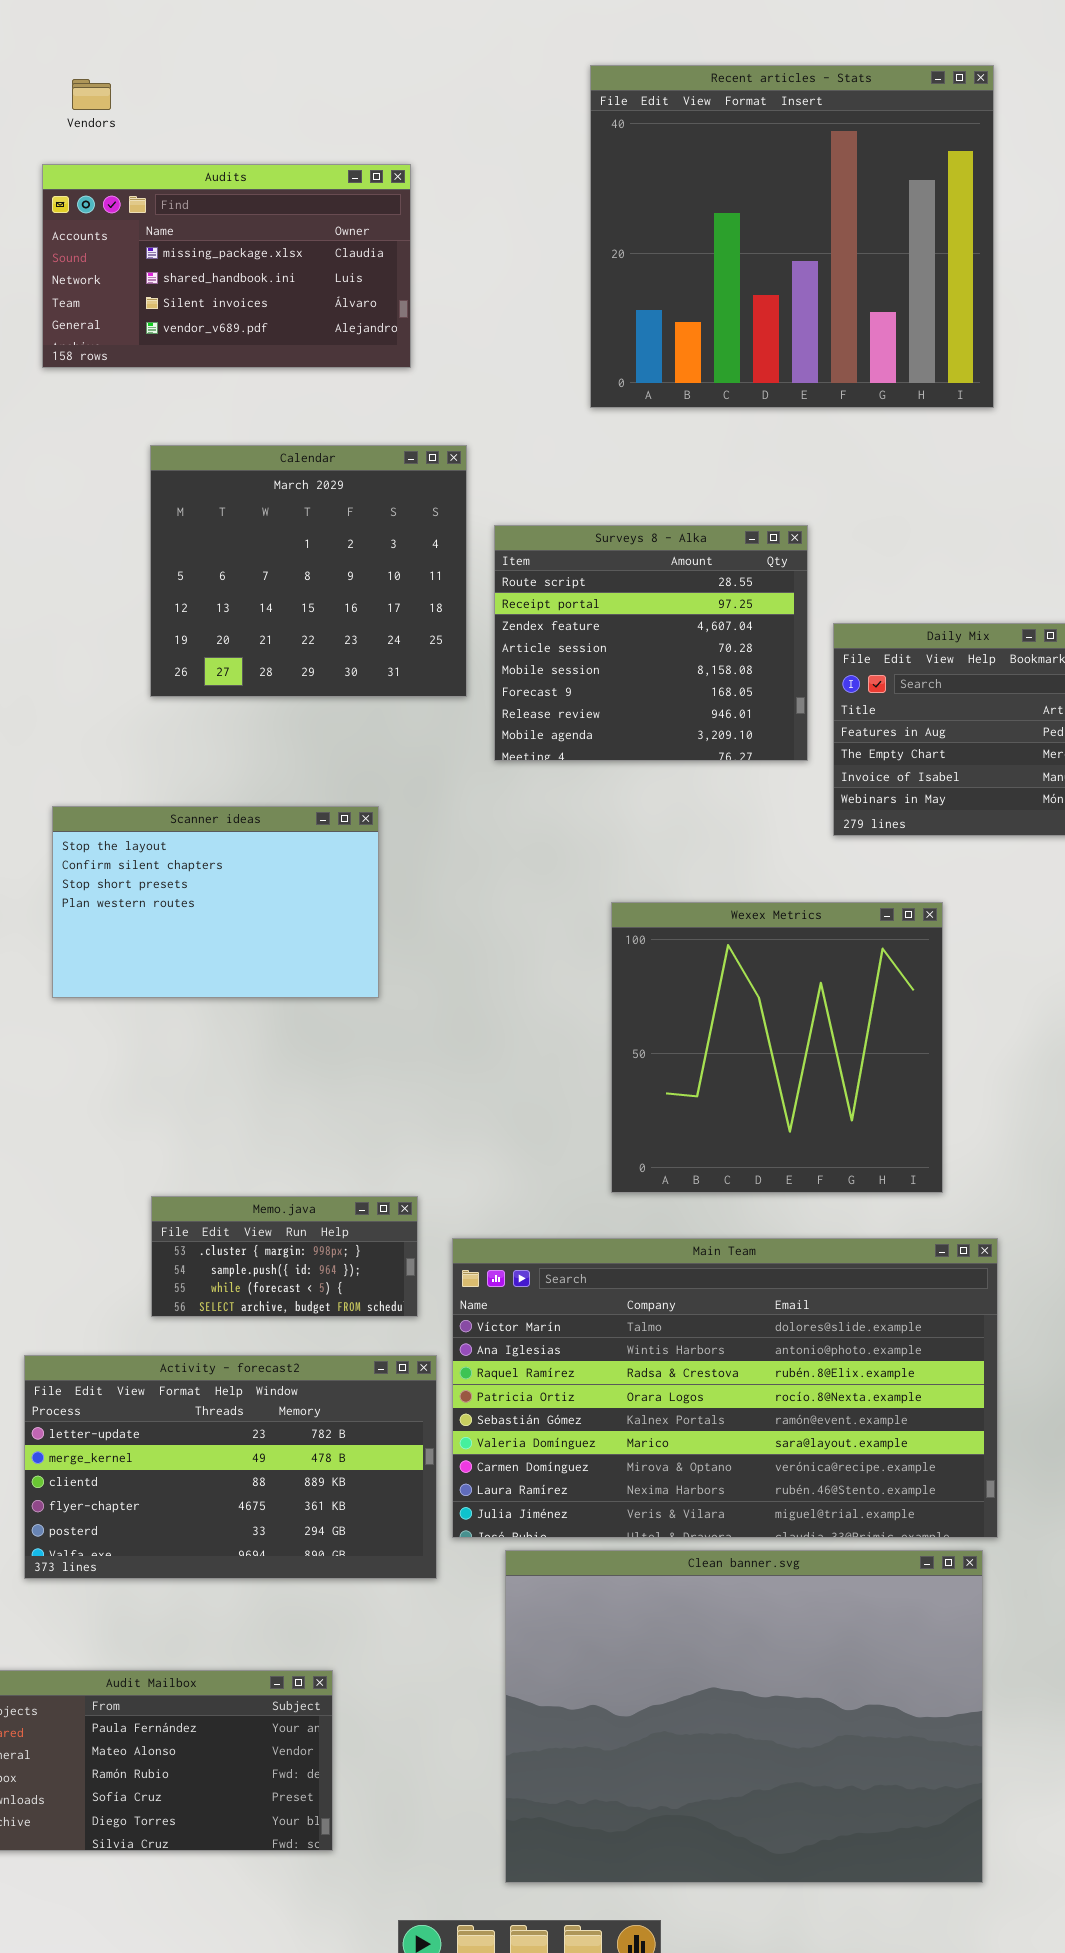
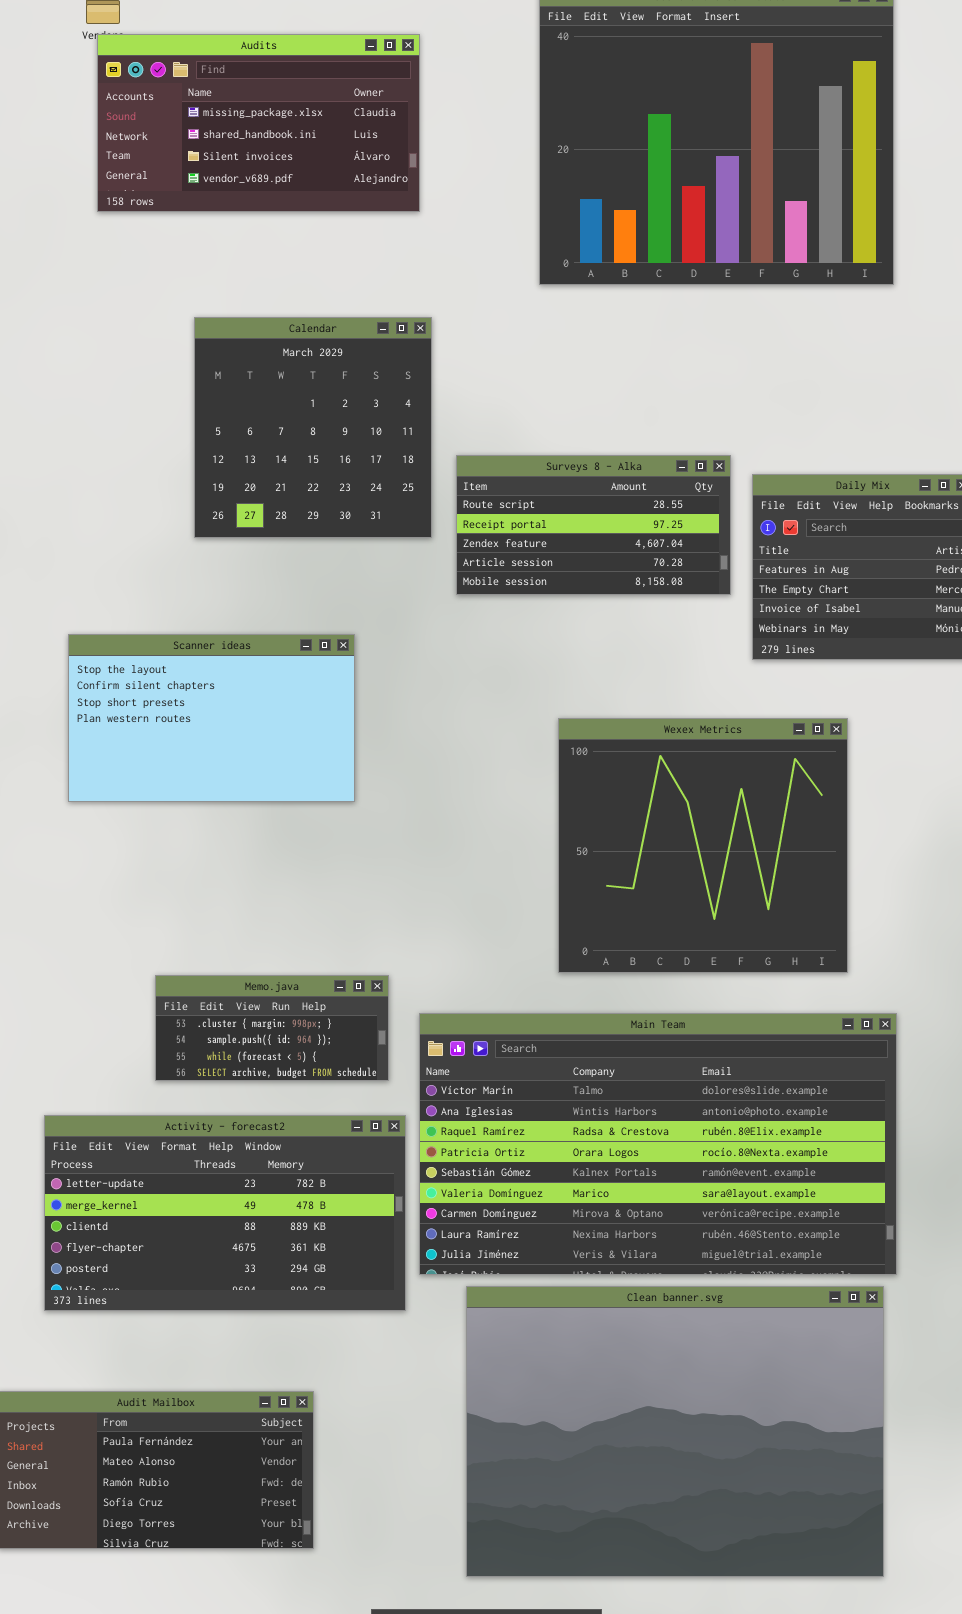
Audits: [42,164,411,368] -> [97,34,420,212], moved
Calendar: [150,445,467,697] -> [194,317,432,538], resized
Surveys 8 - Alka: [494,525,808,761] -> [456,455,731,595], resized

